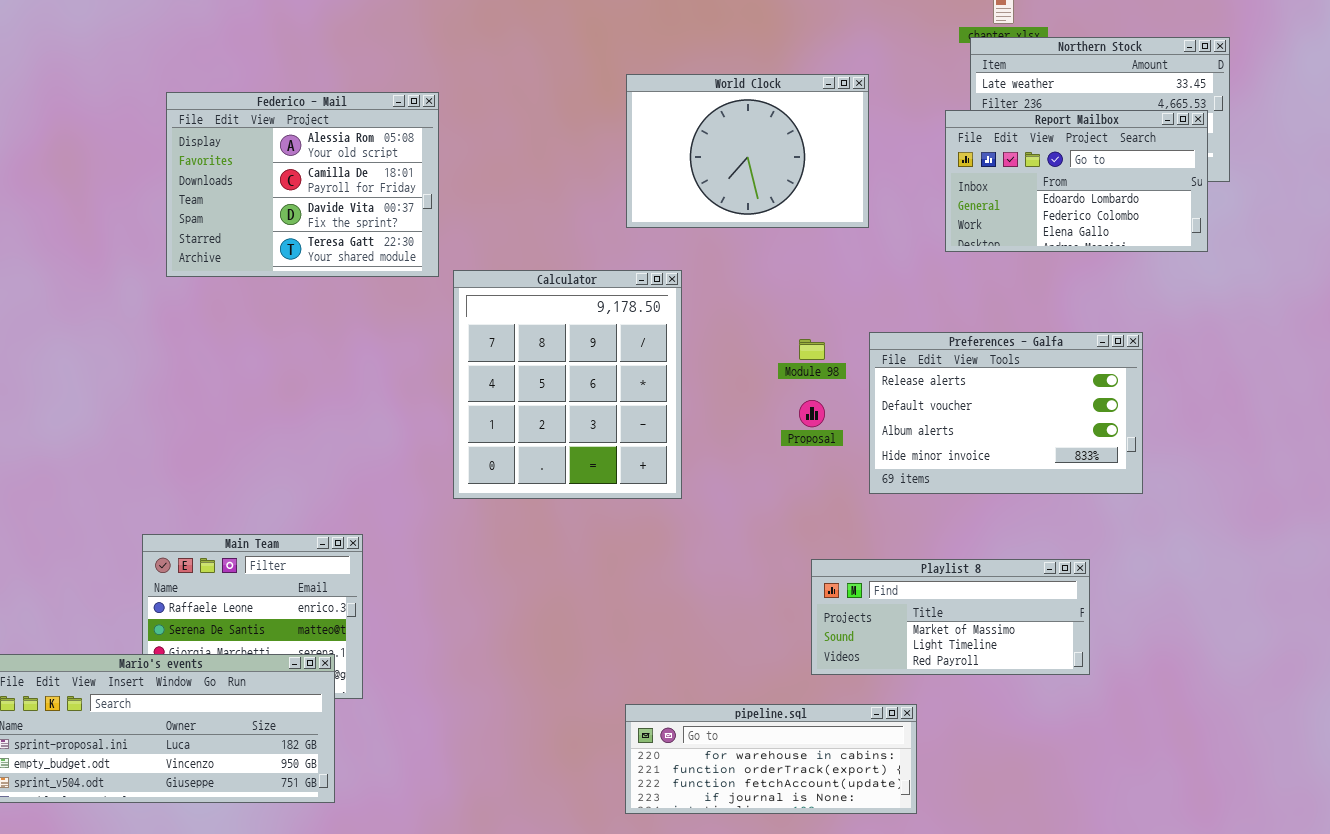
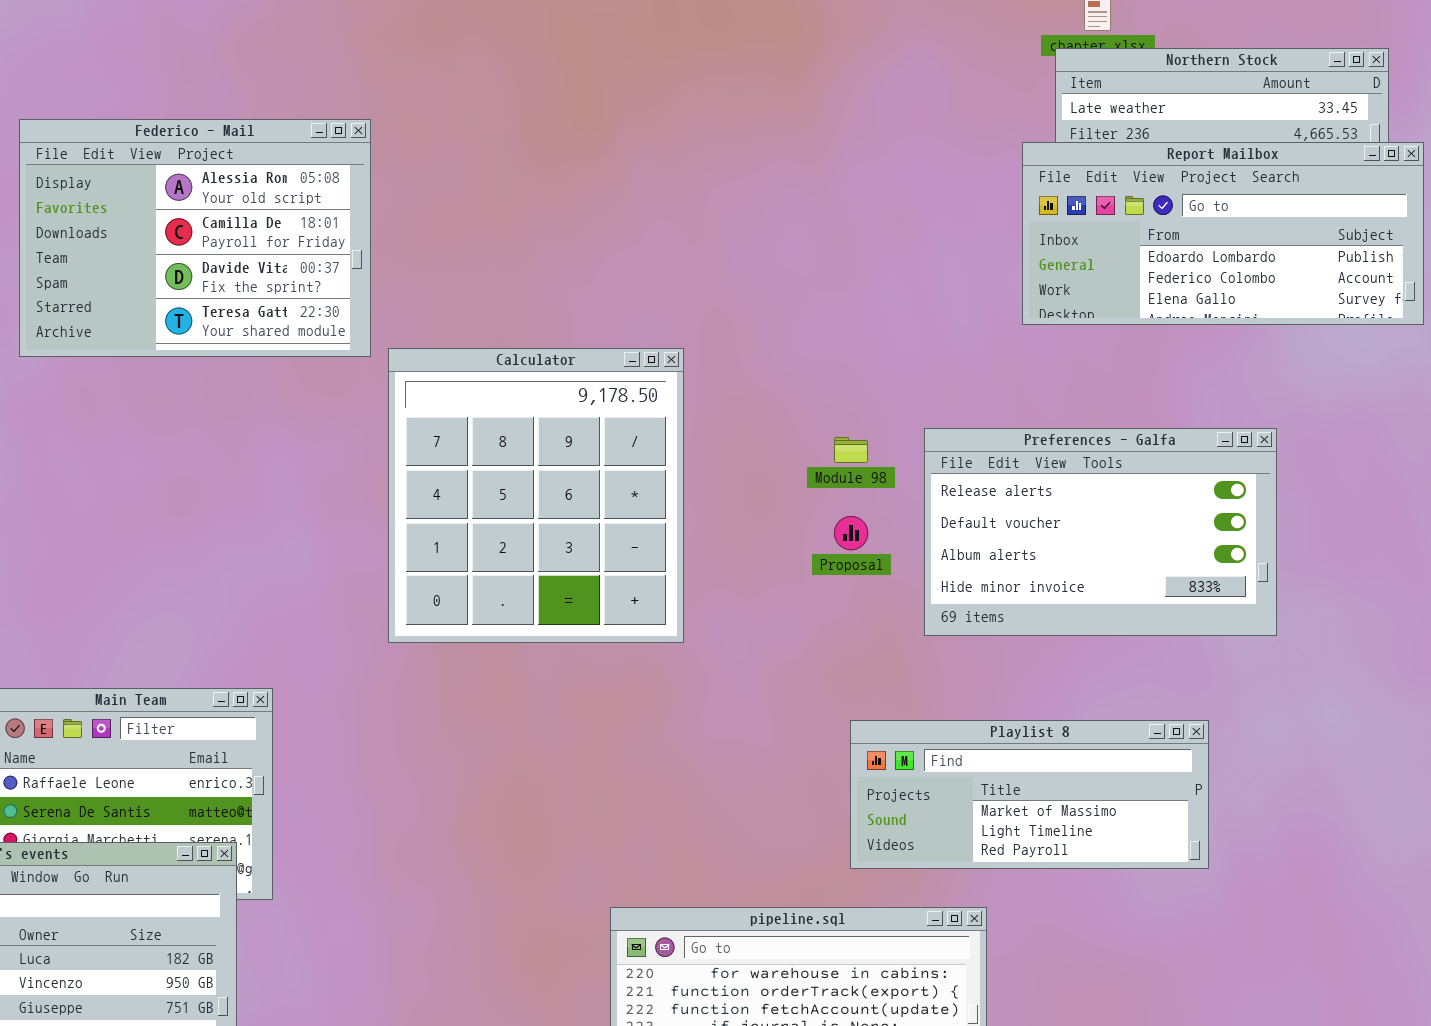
World Clock: [626,74,869,228] -> none, closed
Report Mailbox: [945,110,1208,252] -> [1022,142,1424,325], resized

